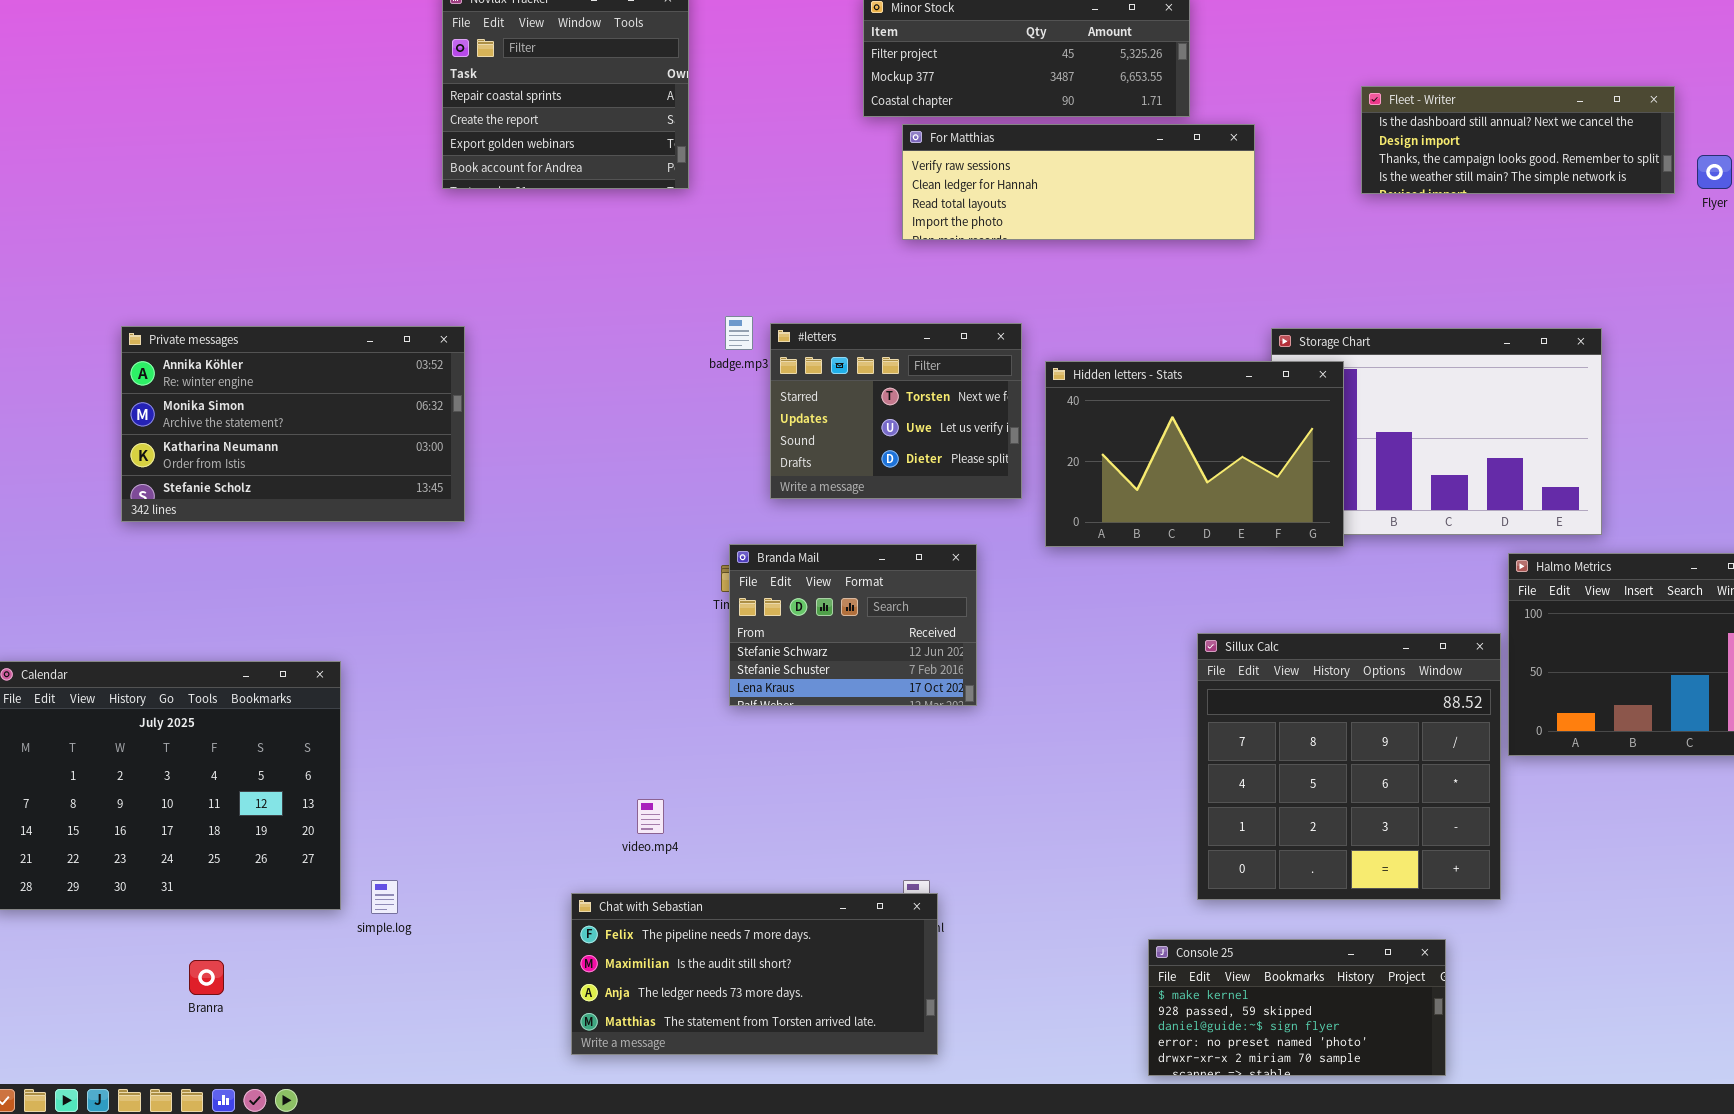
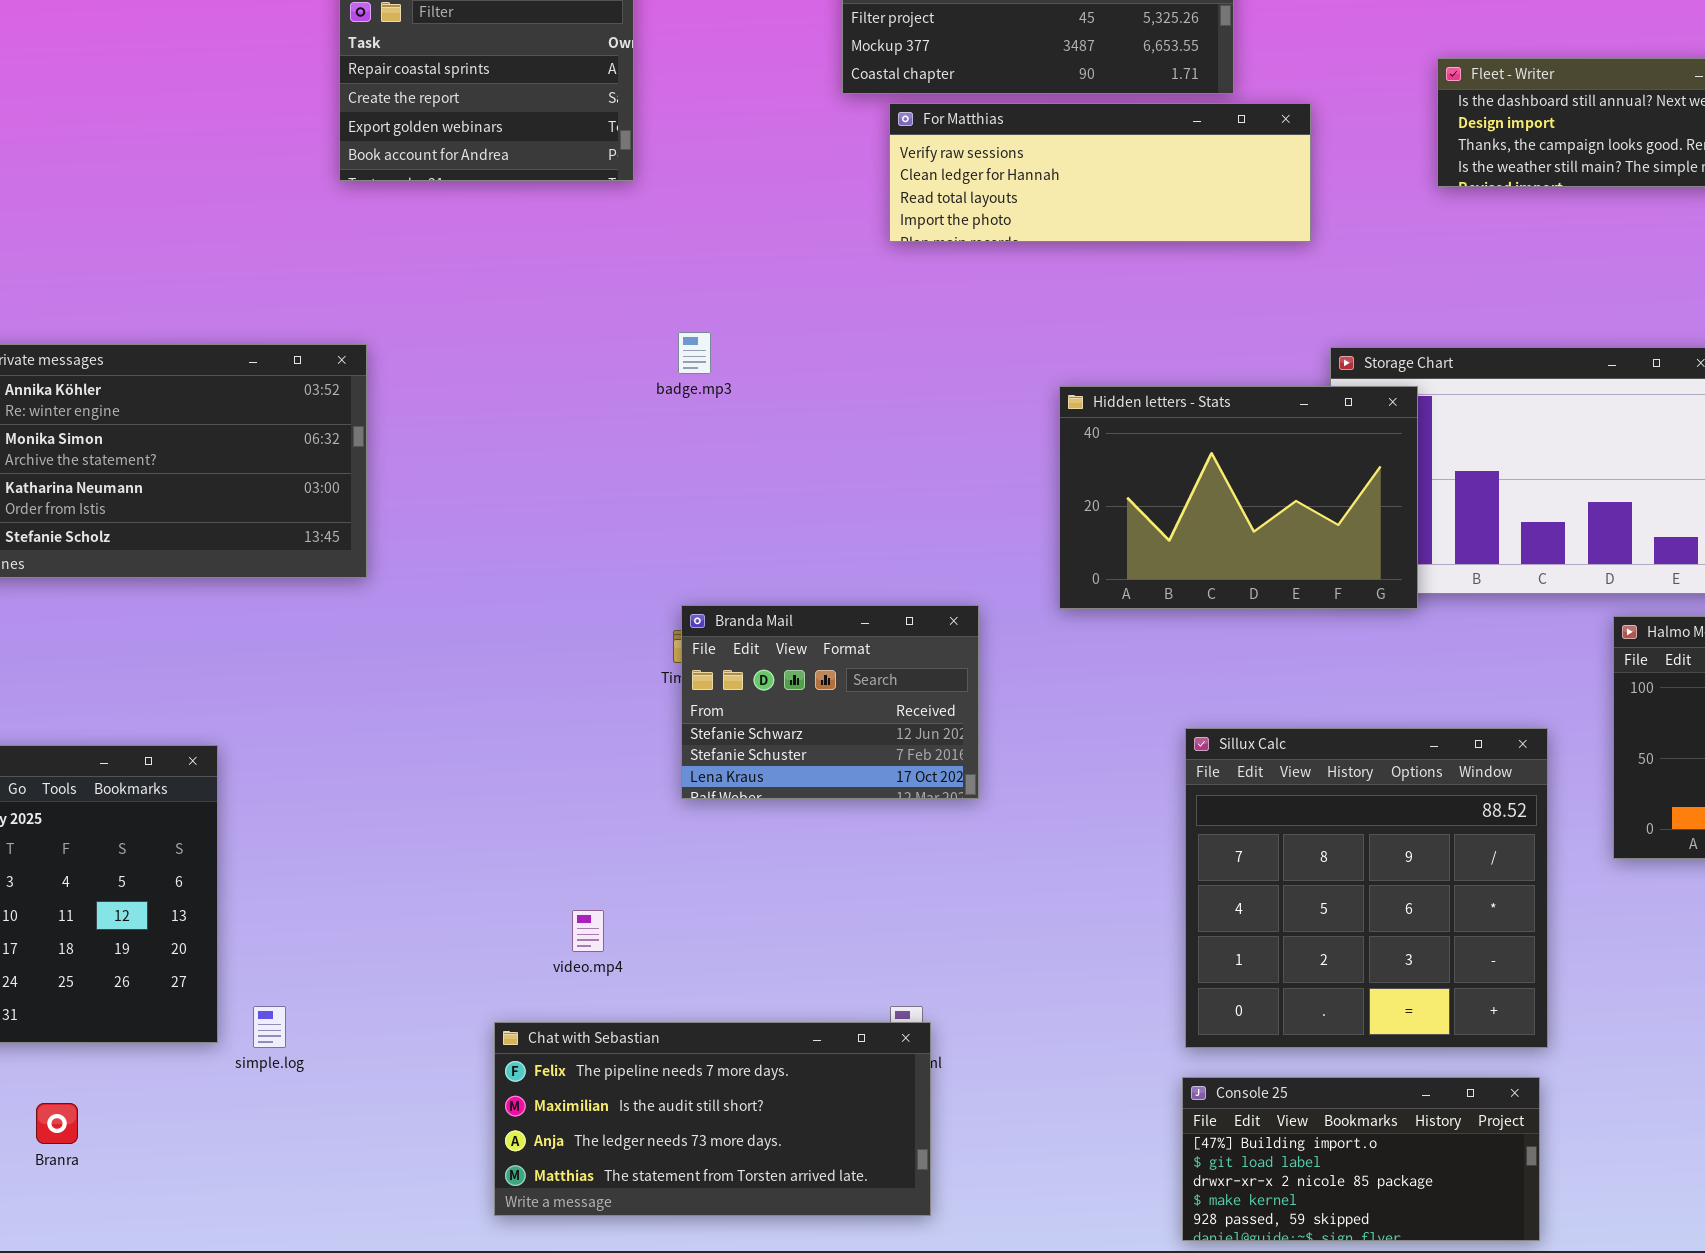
#letters: [770,323,1022,499] -> none, closed
Sillux Calc: [1197,633,1501,900] -> [1185,728,1548,1048], moved
Console 25: [1148,939,1446,1076] -> [1182,1077,1540,1241], scrolled up 3 rows

